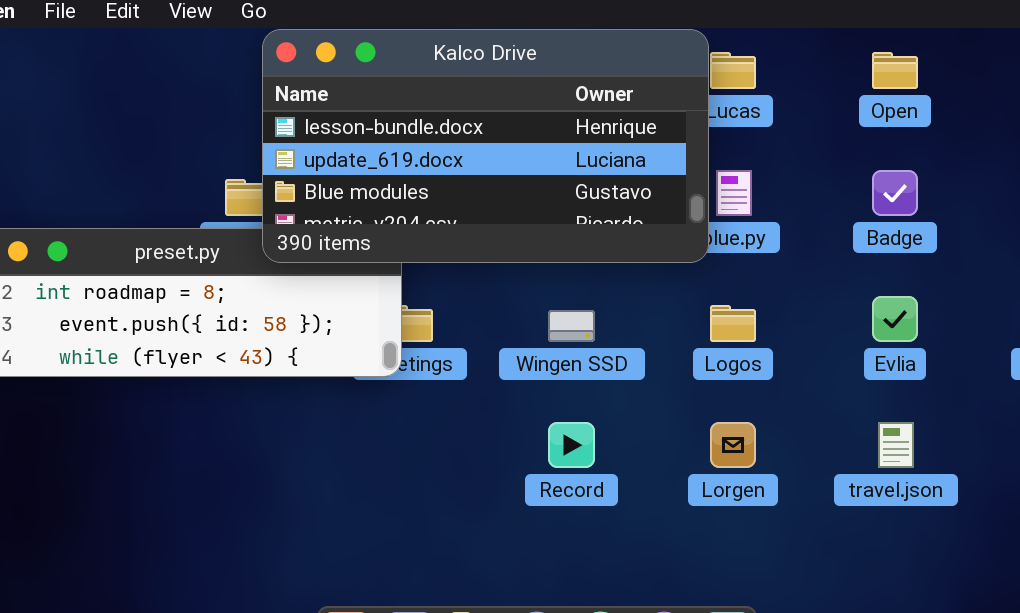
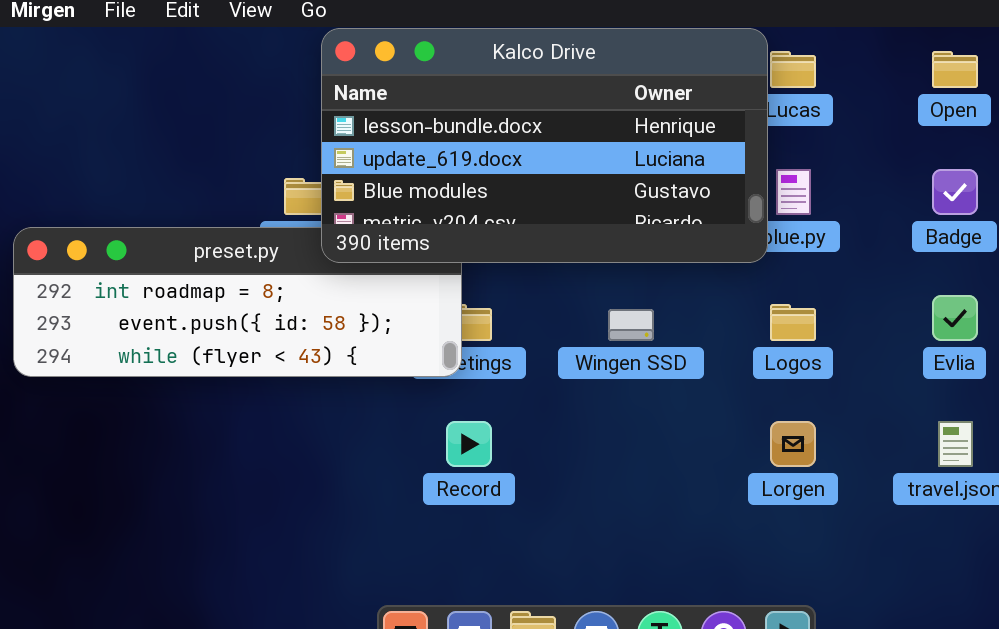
Record: [548,422,595,468] -> [446,421,492,467], moved

